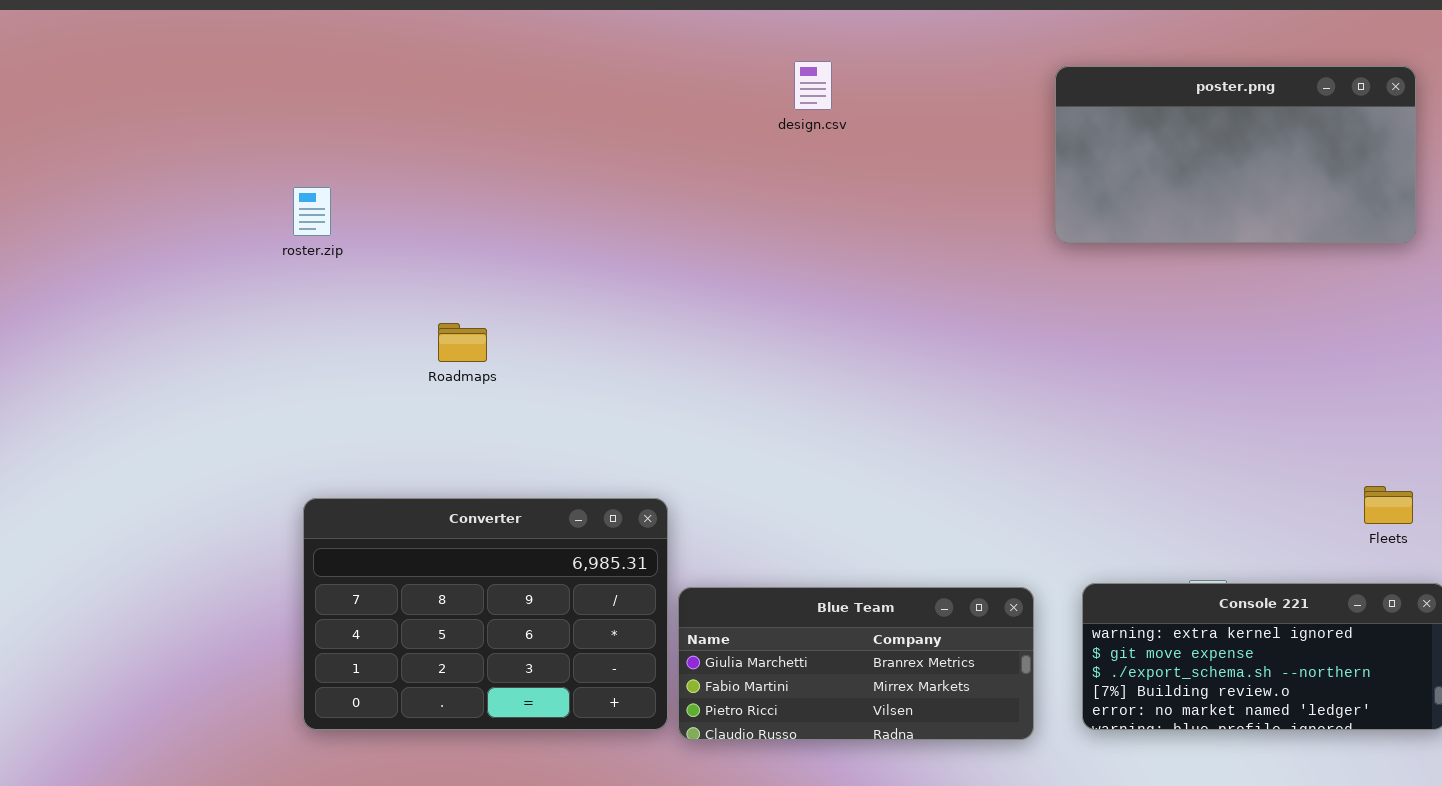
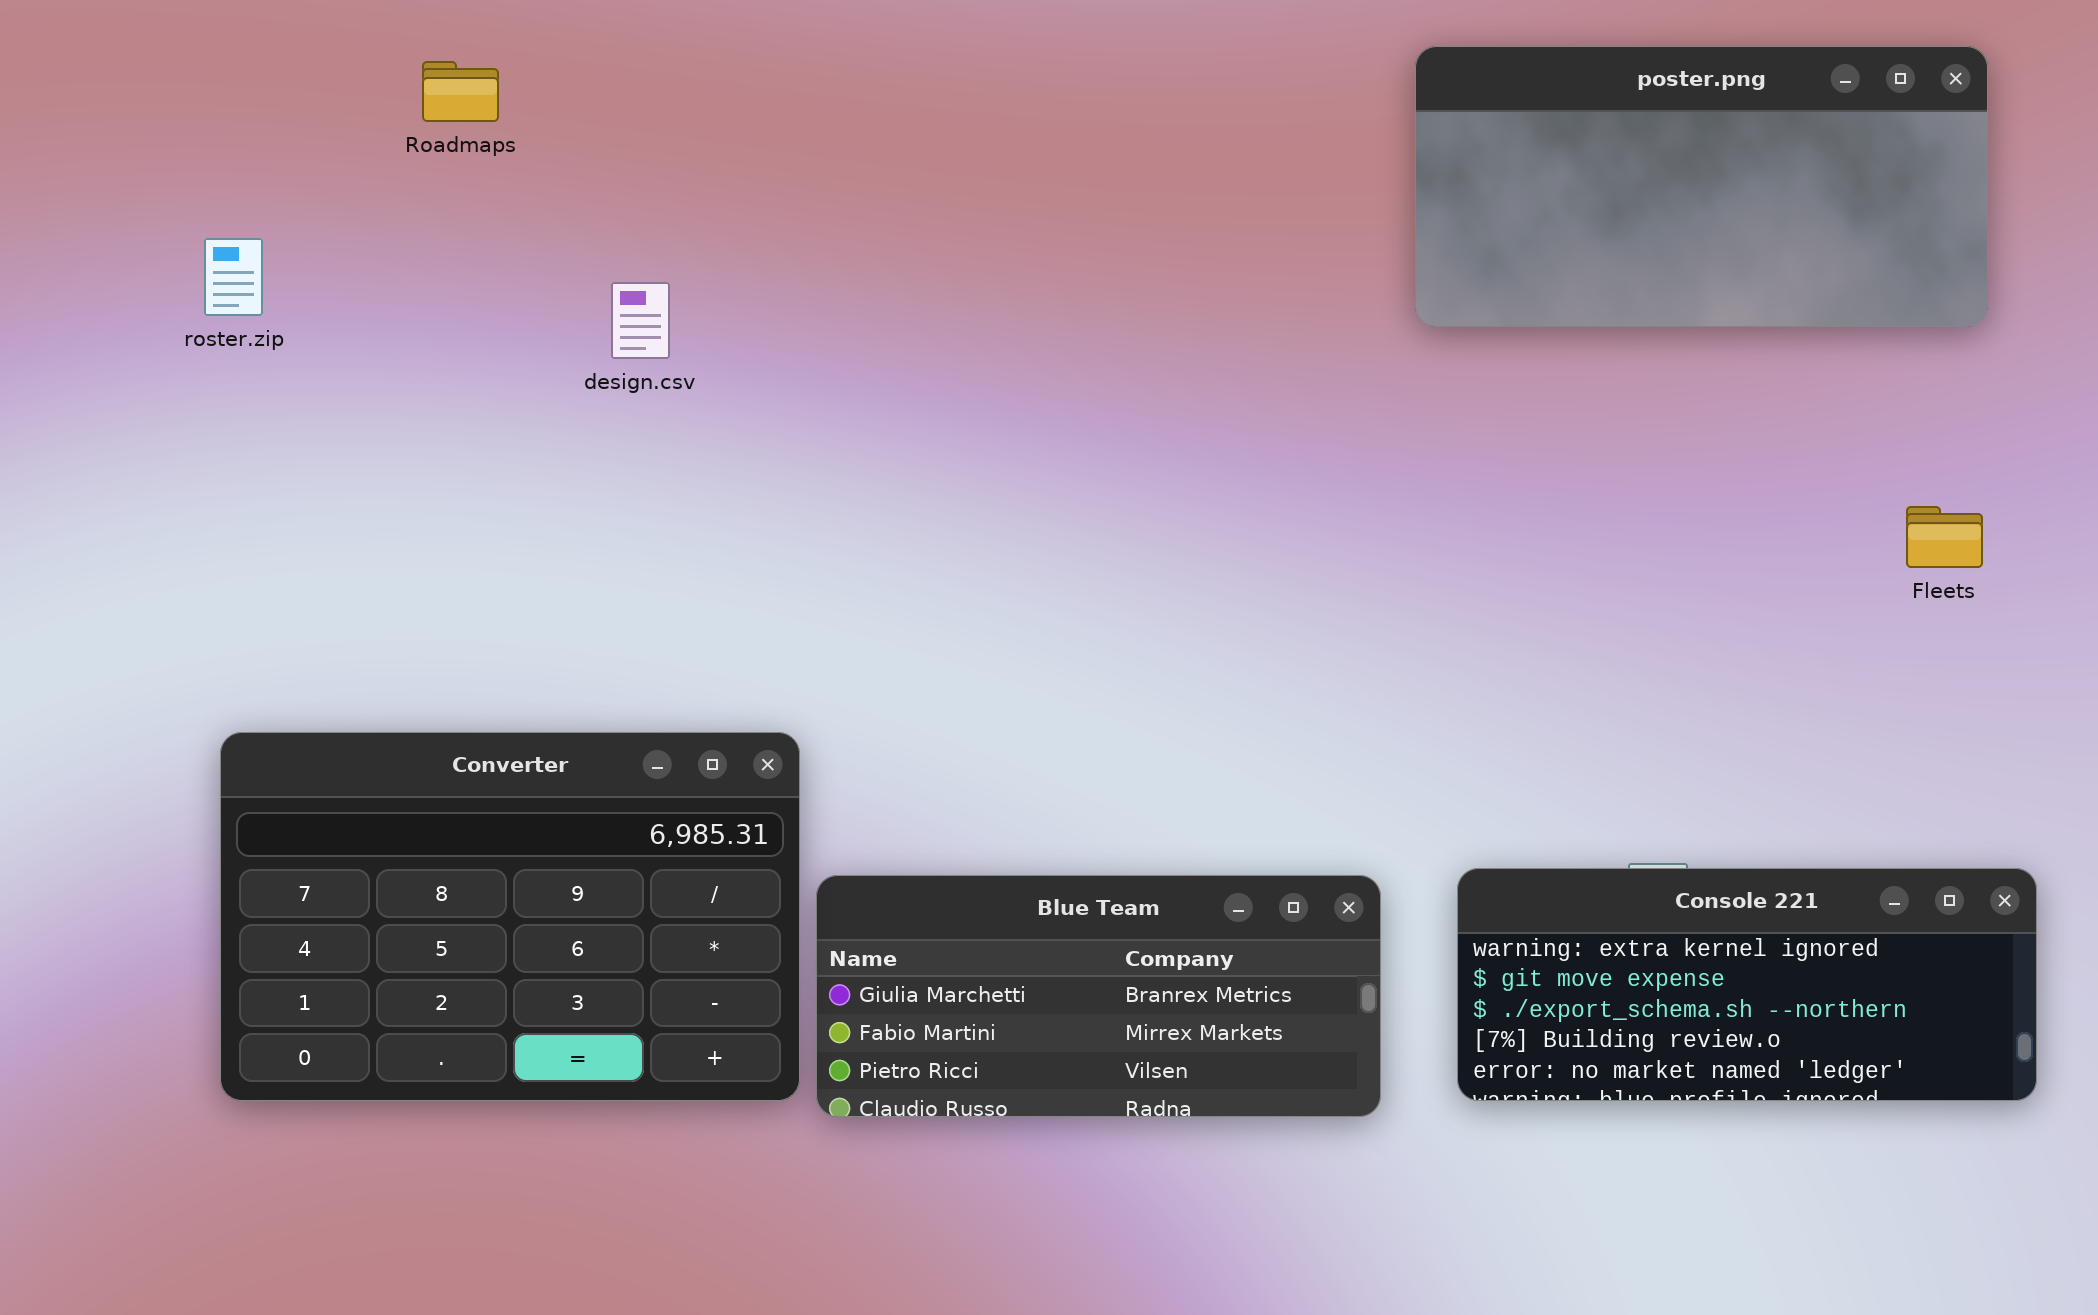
design.csv: [794,61,832,110] -> [611,282,670,359], moved
Roadmaps: [438,323,487,362] -> [422,61,499,122], moved
Fleets: [1364,486,1413,524] -> [1906,506,1983,568], moved

